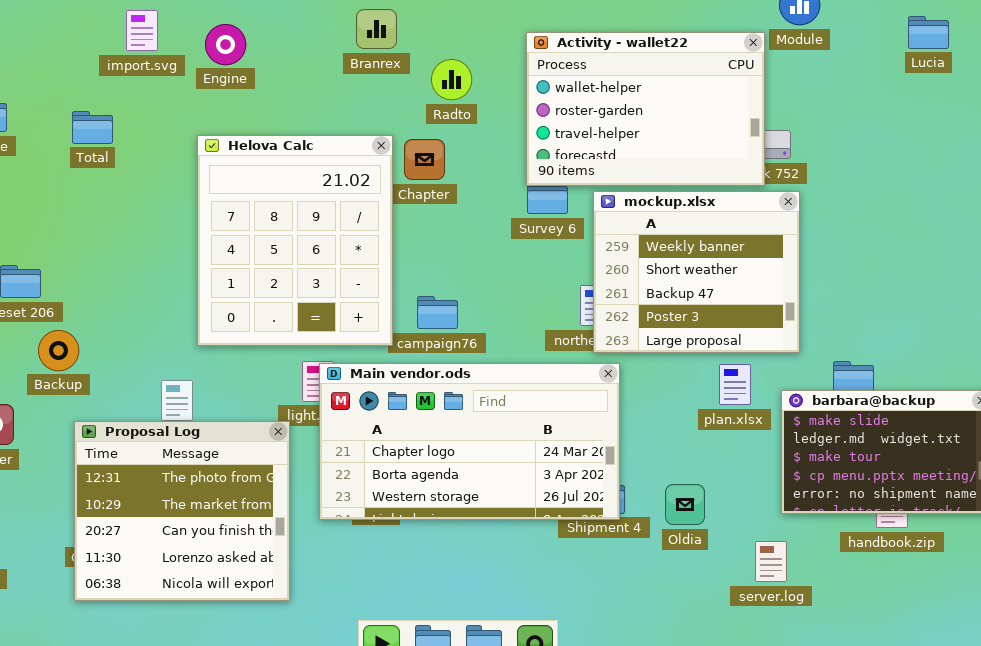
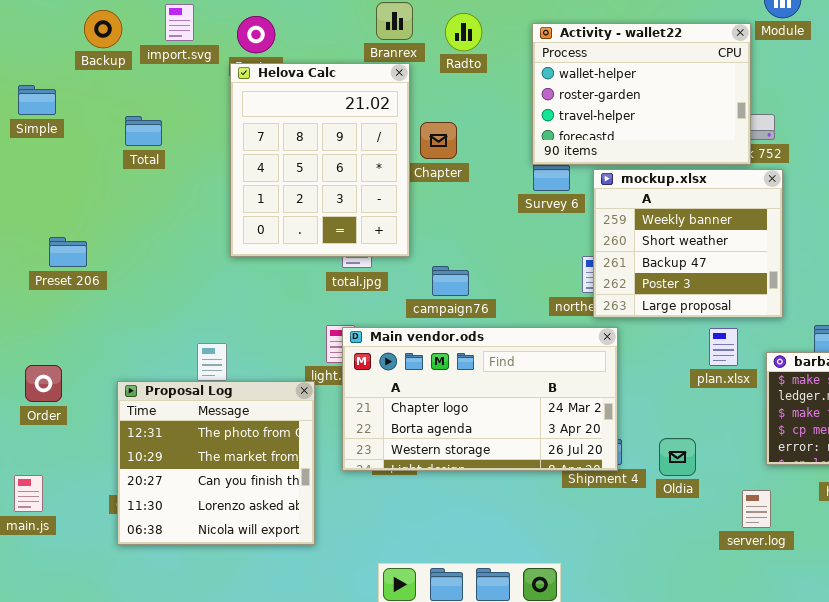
Radto: [431,59,472,100] -> [445,13,482,51], moved
Total: [72,111,113,144] -> [125,116,162,146], moved
Helova Calc: [197,135,393,346] -> [230,63,410,257], moved
Backup: [38,330,79,371] -> [84,10,122,48], moved

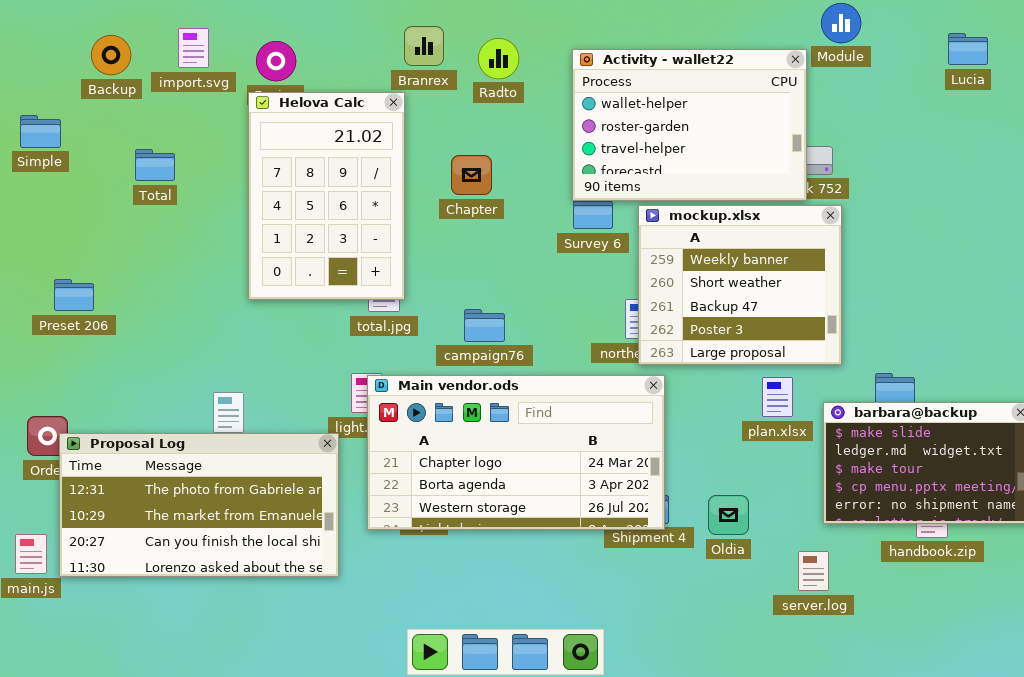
Helova Calc: [230,63,410,257] -> [248,92,405,300], resized
Proposal Log: [117,381,315,545] -> [59,433,339,577], resized

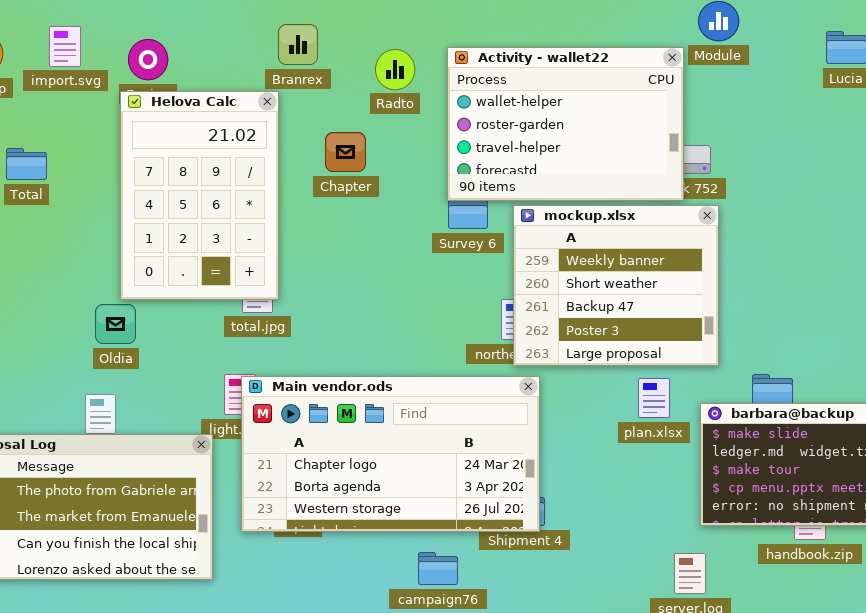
Radto: [478,38,519,79] -> [375,49,415,90], moved
Chapter: [451,155,492,195] -> [325,132,366,172], moved
campaign76: [464,309,505,342] -> [418,552,458,585], moved
Oldia: [708,495,749,535] -> [95,304,136,344], moved

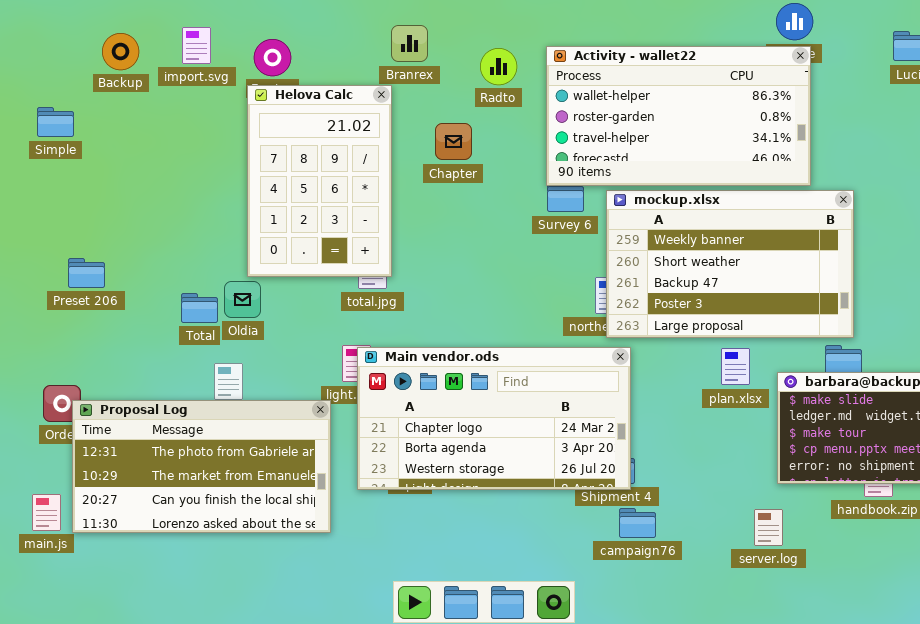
Activity - wallet22: [447,47,684,201] -> [546,46,811,186], resized
Total: [6,148,47,180] -> [181,293,218,323], moved
mockup.xlsx: [513,205,719,366] -> [606,190,854,338], resized
campaign76: [418,552,458,585] -> [619,508,656,538], moved

